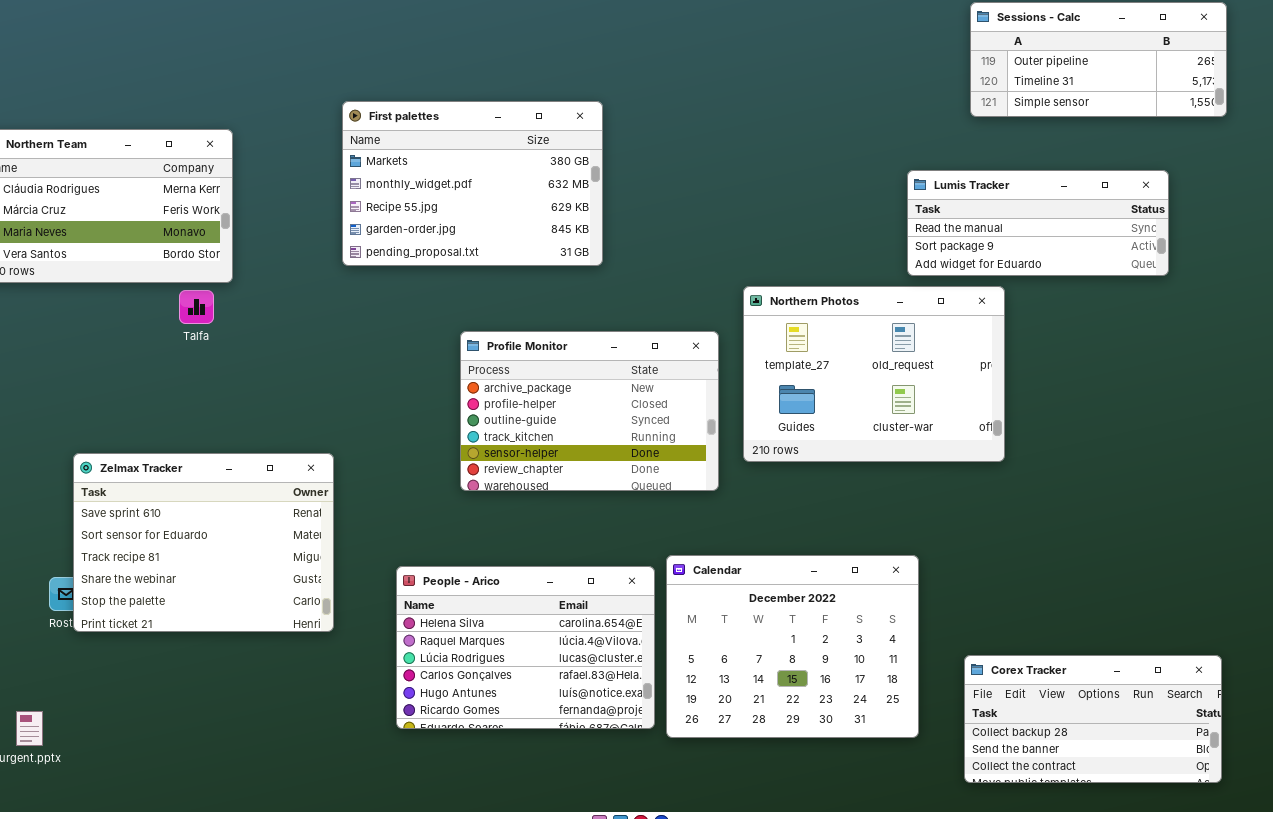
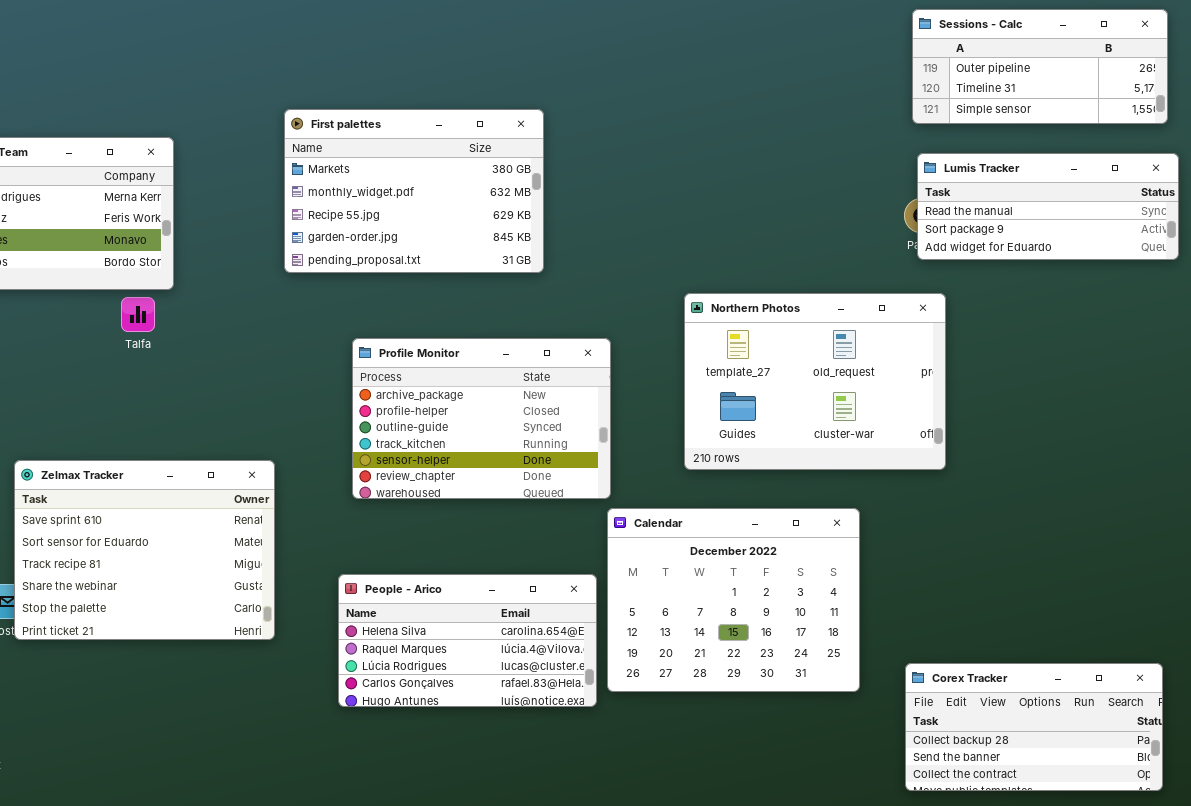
Lumis Tracker: [907,170,1169,276] -> [917,153,1179,260], moved
Profile Monitor: [460,331,719,491] -> [352,338,611,499], moved
Calendar: [666,555,919,738] -> [607,508,860,692], moved
People - Arico: [396,566,655,729] -> [338,574,597,707], resized

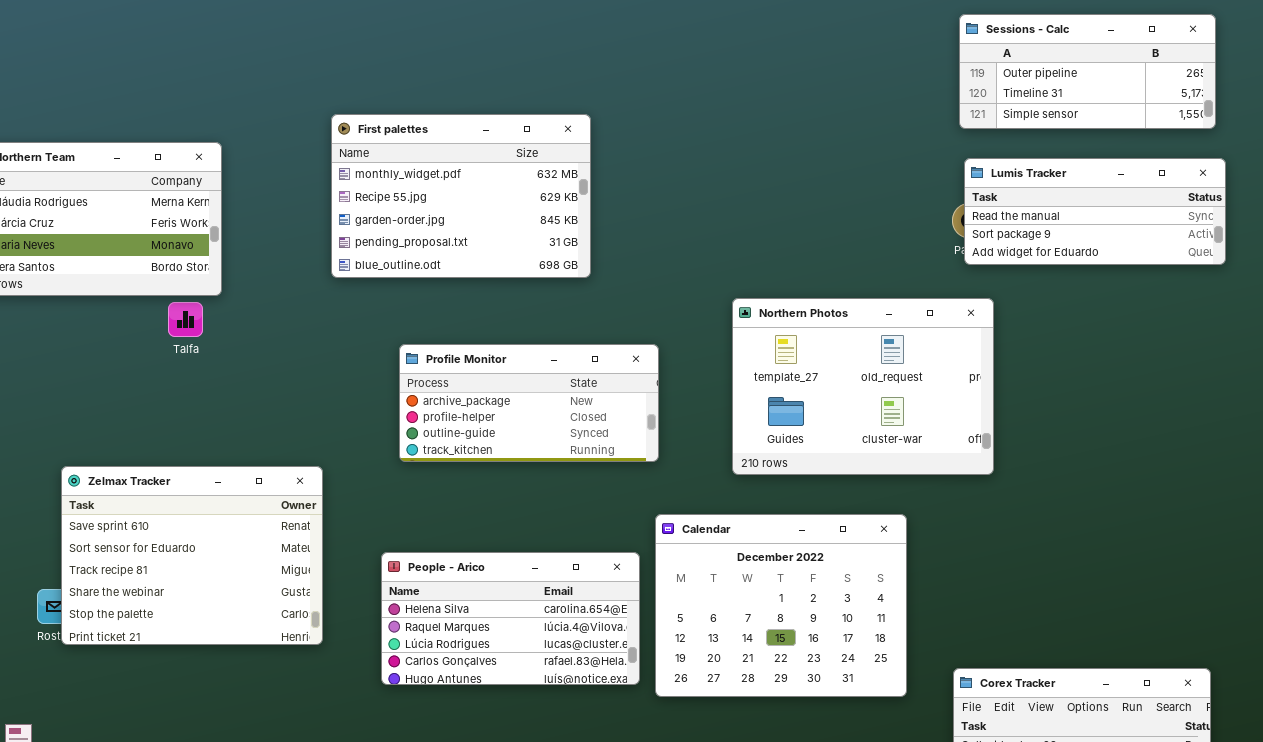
First palettes: [284,109,544,273] -> [331,114,591,278], scrolled down 1 row
Profile Monitor: [352,338,611,499] -> [399,344,659,462], resized
People - Arico: [338,574,597,707] -> [381,552,640,685], moved

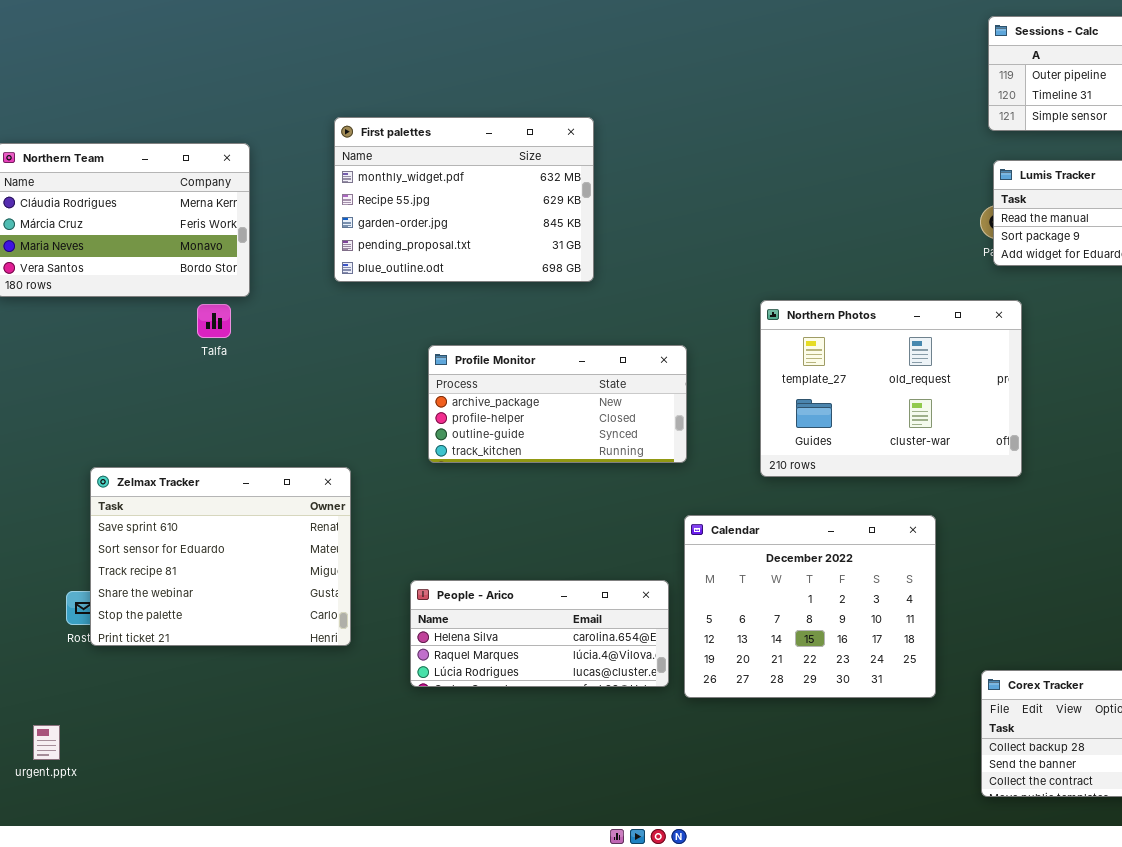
First palettes: [331,114,591,278] -> [334,117,594,282], moved
People - Arico: [381,552,640,685] -> [410,580,669,687], resized

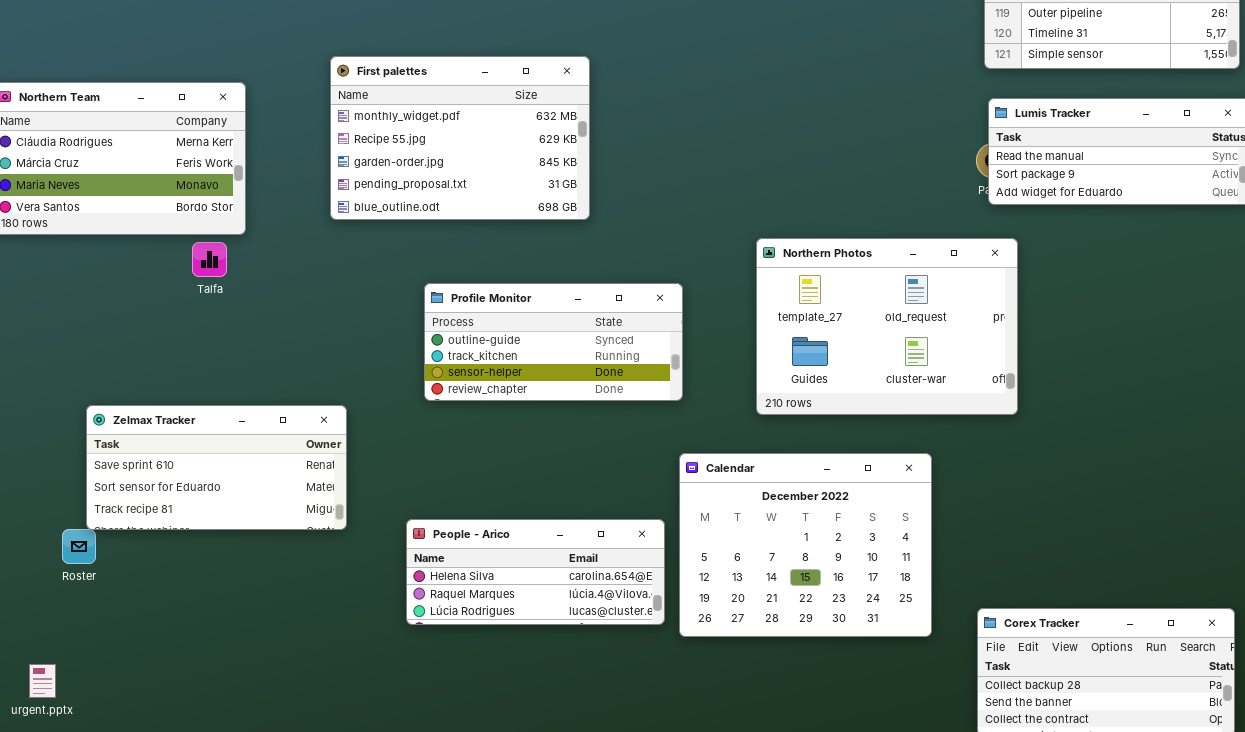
Profile Monitor: [428,345,687,463] -> [424,283,683,401], scrolled down 2 rows
Zelmax Tracker: [90,467,351,646] -> [86,405,347,530], resized

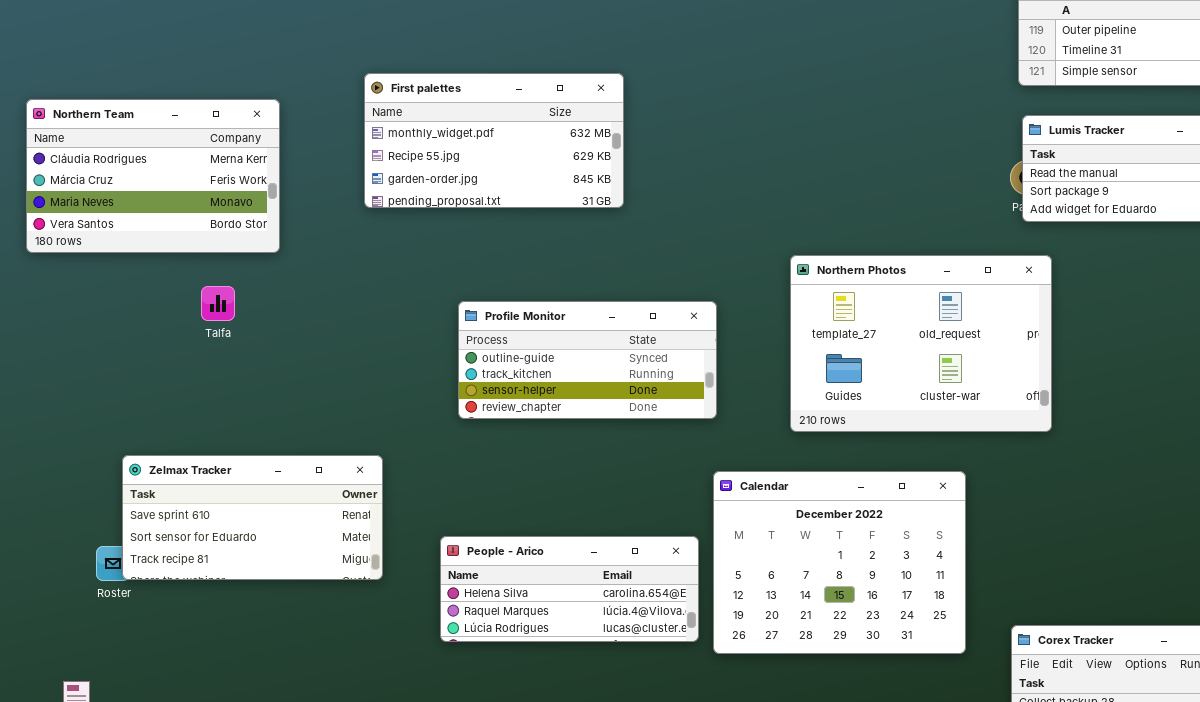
First palettes: [330,56,590,220] -> [364,73,624,208], resized
Talfa: [192,242,227,277] -> [201,286,235,321], moved
Zelmax Tracker: [86,405,347,530] -> [122,455,383,580], moved

